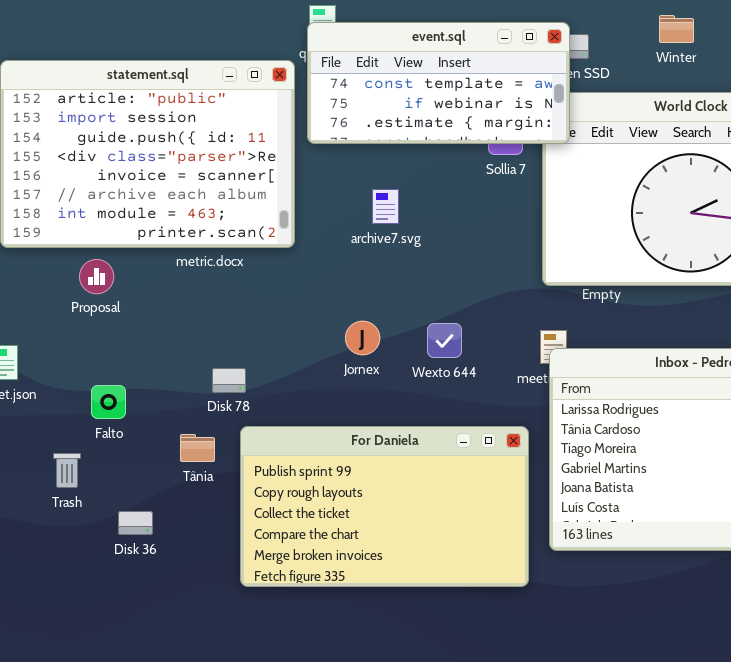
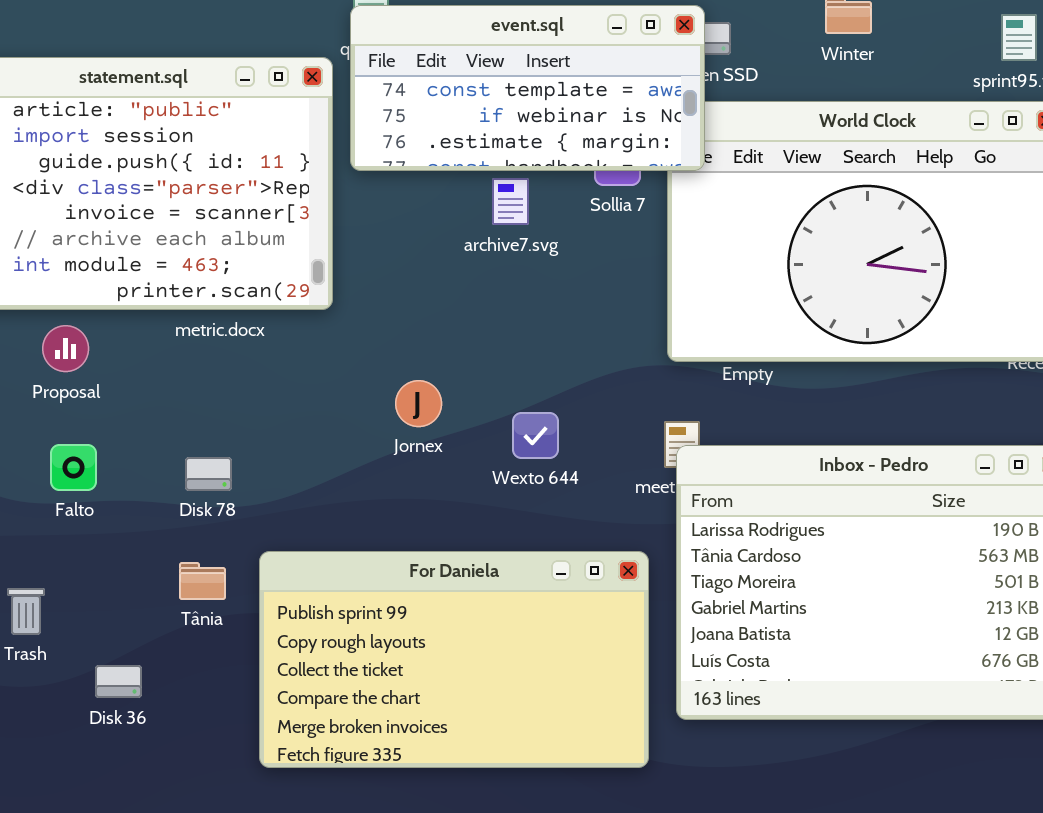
archive7.svg: [372,189,399,224] -> [492,178,529,225], moved
Jornex: [345,321,380,355] -> [395,380,442,427], moved
Disk 78: [212,368,246,393] -> [185,457,232,491], moved
Falto: [91,385,126,419] -> [50,444,97,491], moved

